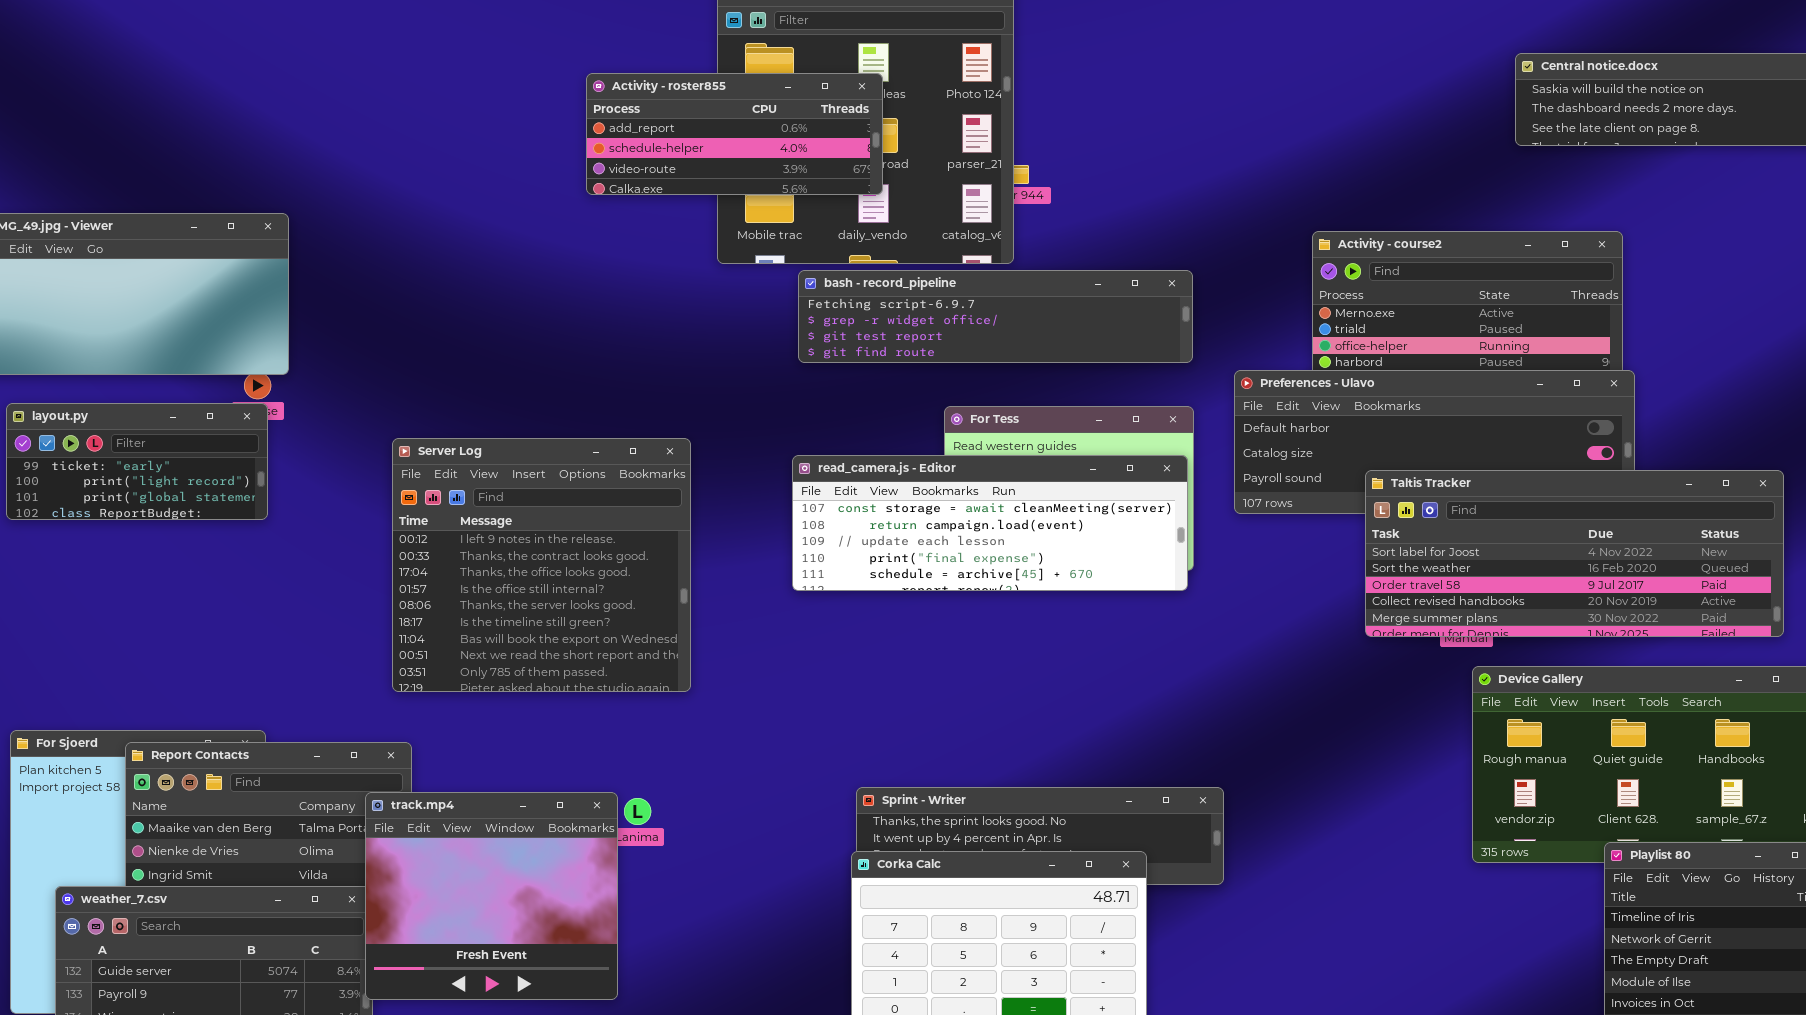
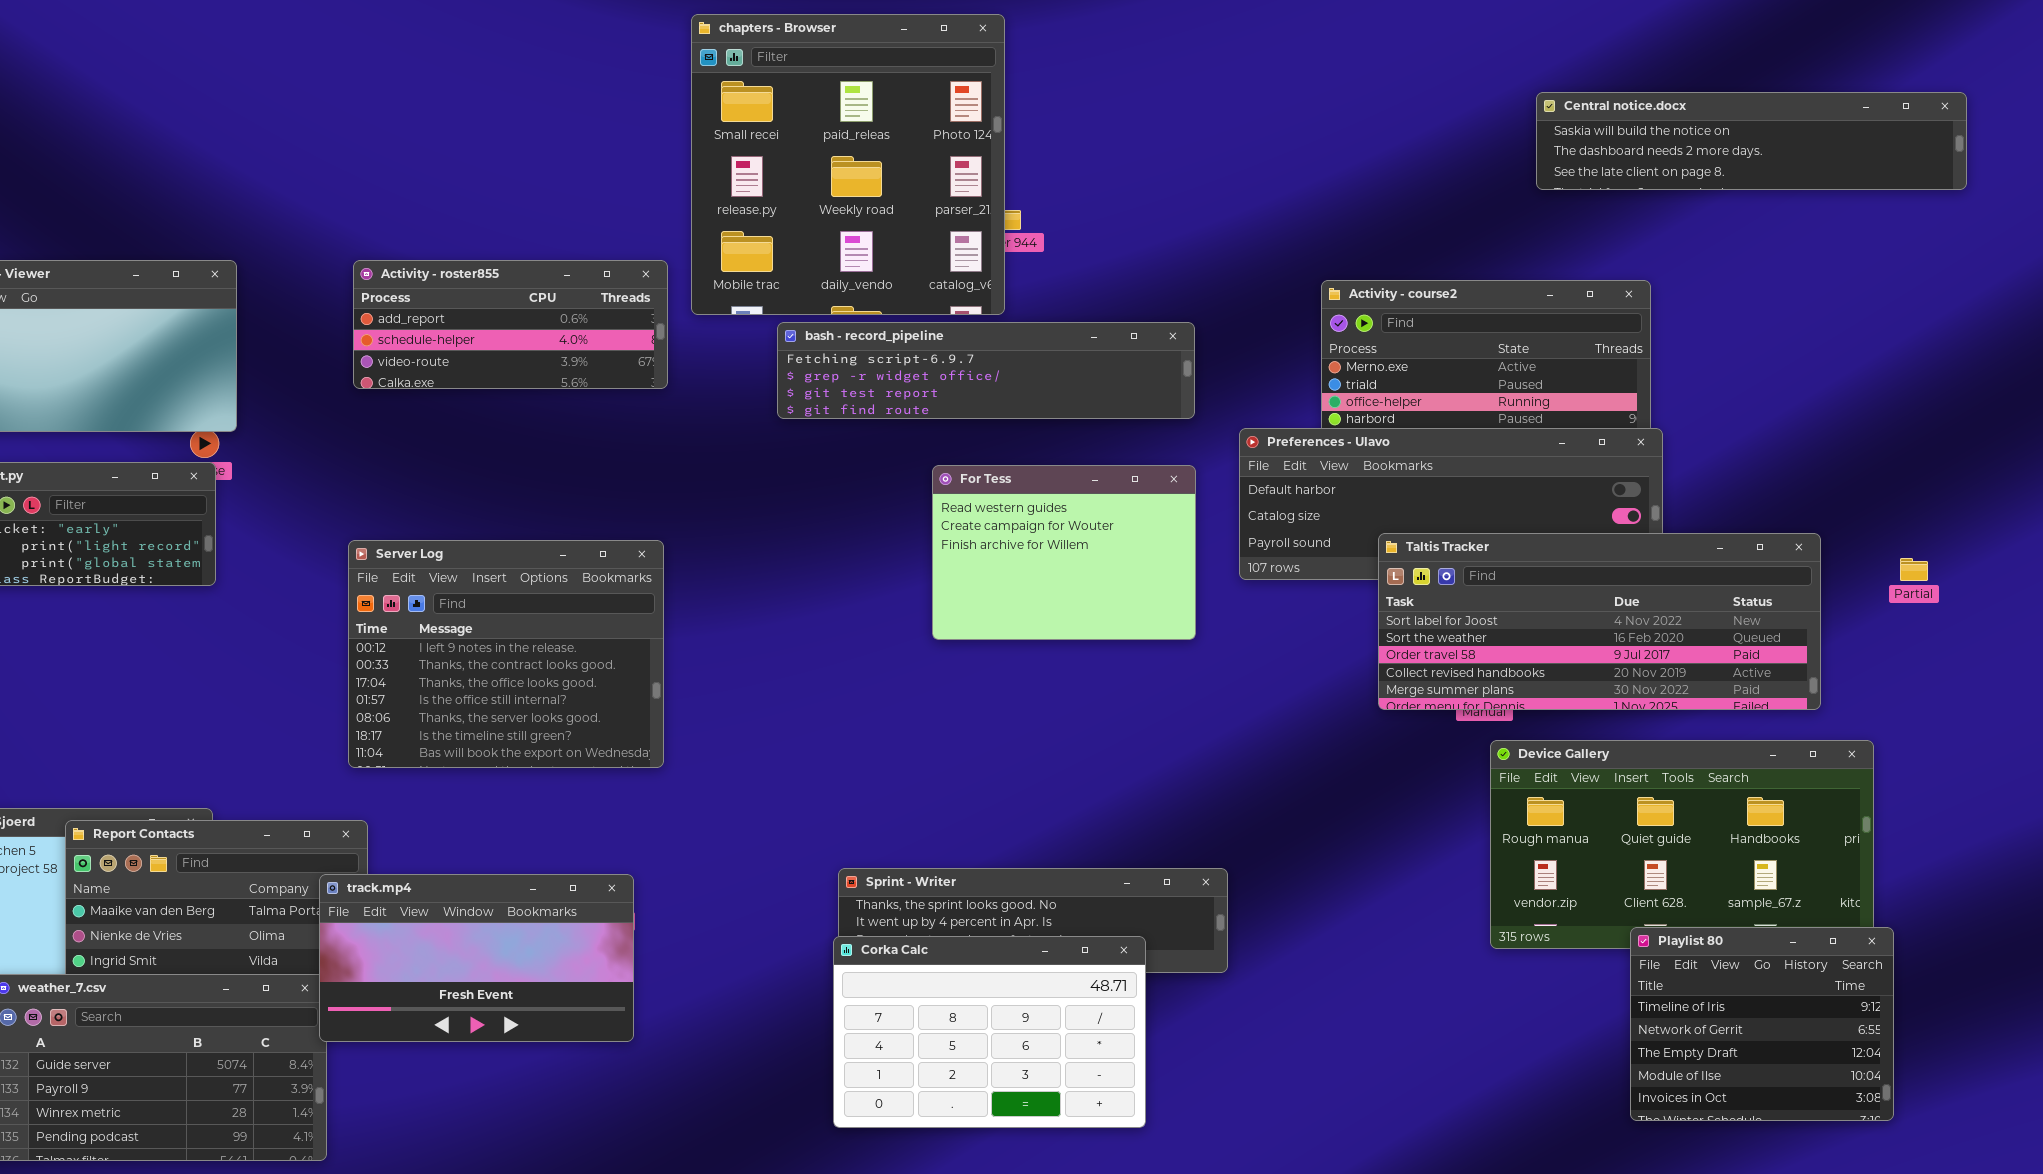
Activity - roster855: [586,73,883,195] -> [353,260,668,389], moved
Server Log: [392,438,691,692] -> [348,540,664,768], resized
read_camera.js - Editor: [792,455,1188,591] -> none, closed
track.mp4: [365,792,618,1000] -> [319,874,634,1042], resized

